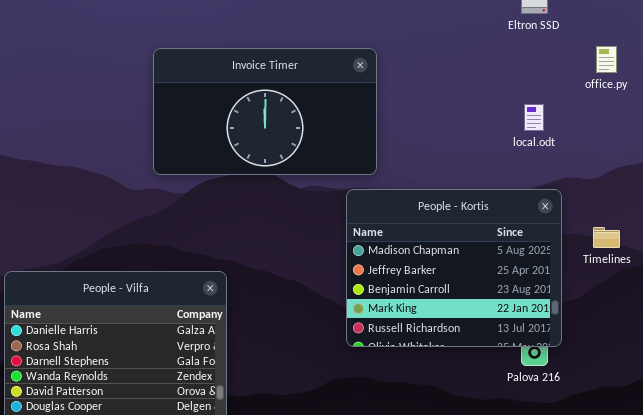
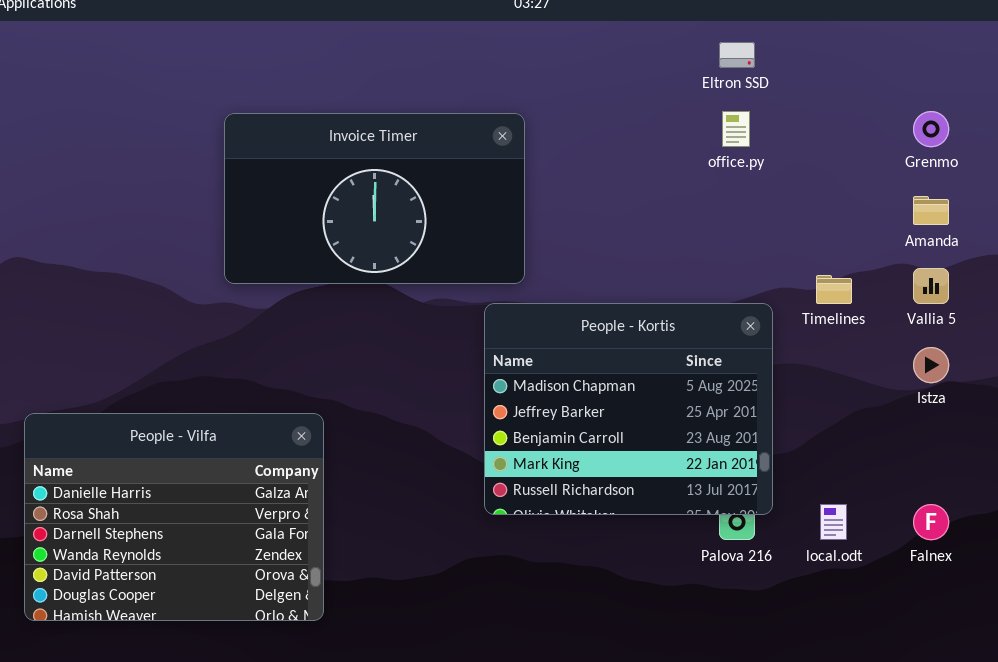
office.py: [596,46,617,73] -> [722,111,750,147], moved
local.odt: [524,104,544,131] -> [820,504,847,540], moved
Timelines: [593,227,620,248] -> [816,275,852,304], moved

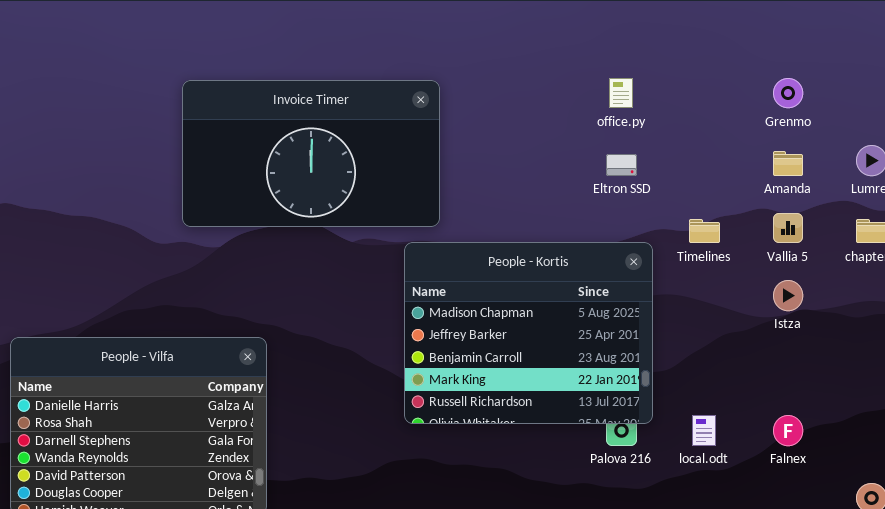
Eltron SSD: [719,42,755,68] -> [606,154,637,176], moved

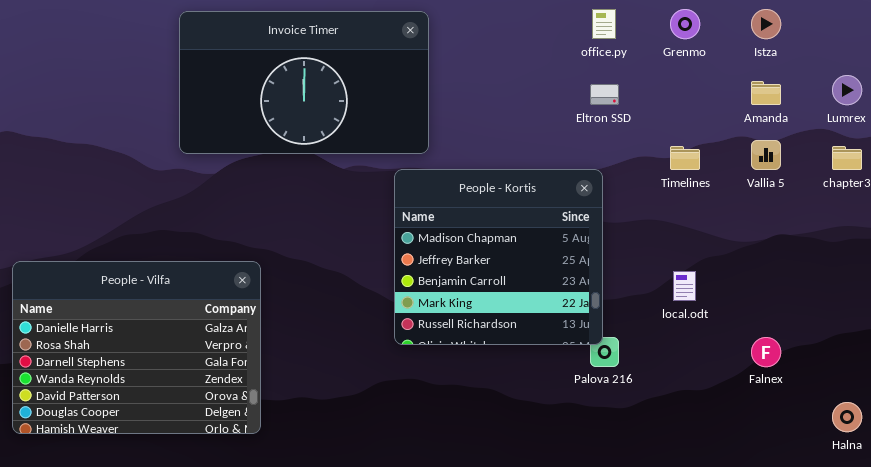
Grenmo: [773,78,803,108] -> [670,9,700,39], moved
People - Kortis: [404,242,653,424] -> [394,169,603,345], resized
Istza: [773,280,803,311] -> [751,9,781,39], moved
local.odt: [692,415,716,446] -> [673,271,696,301], moved

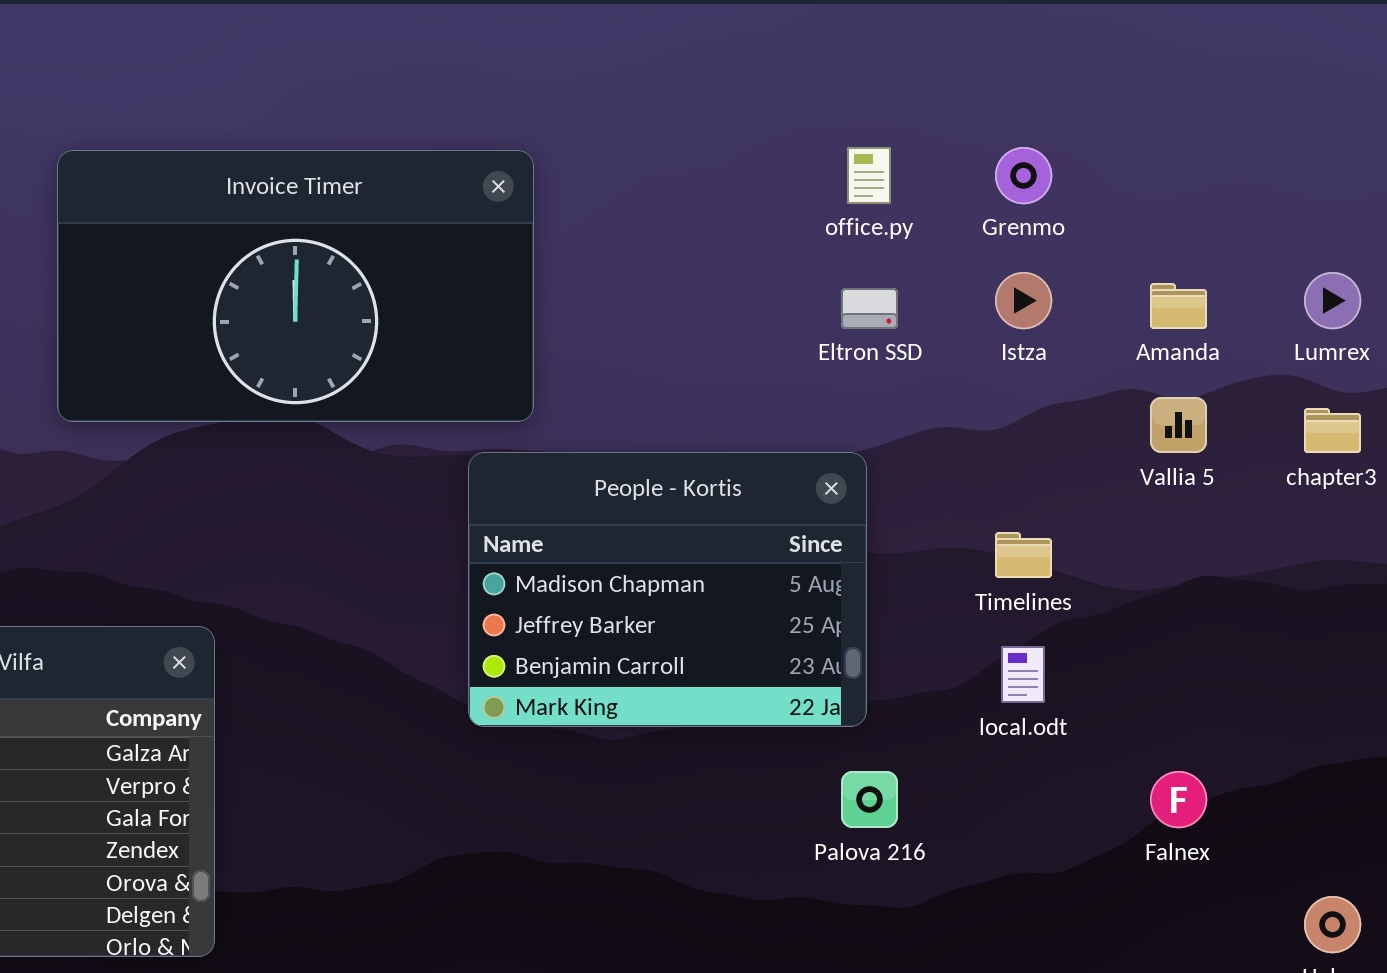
Istza: [751,9,781,39] -> [995,272,1052,329], moved
Timelines: [670,146,700,170] -> [995,532,1052,578], moved
People - Kortis: [394,169,603,345] -> [468,452,867,727], resized

